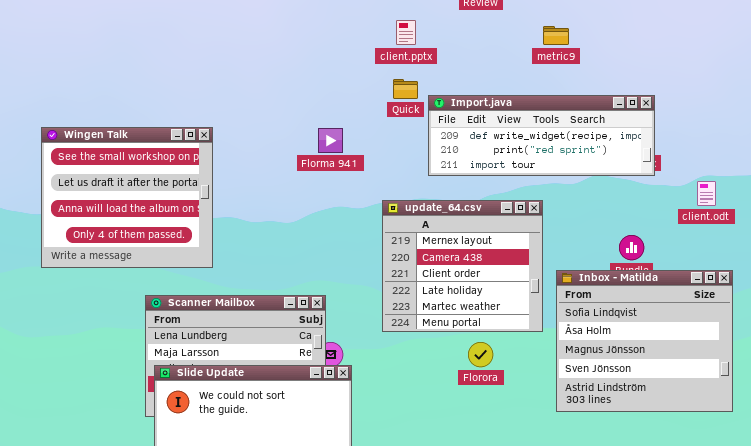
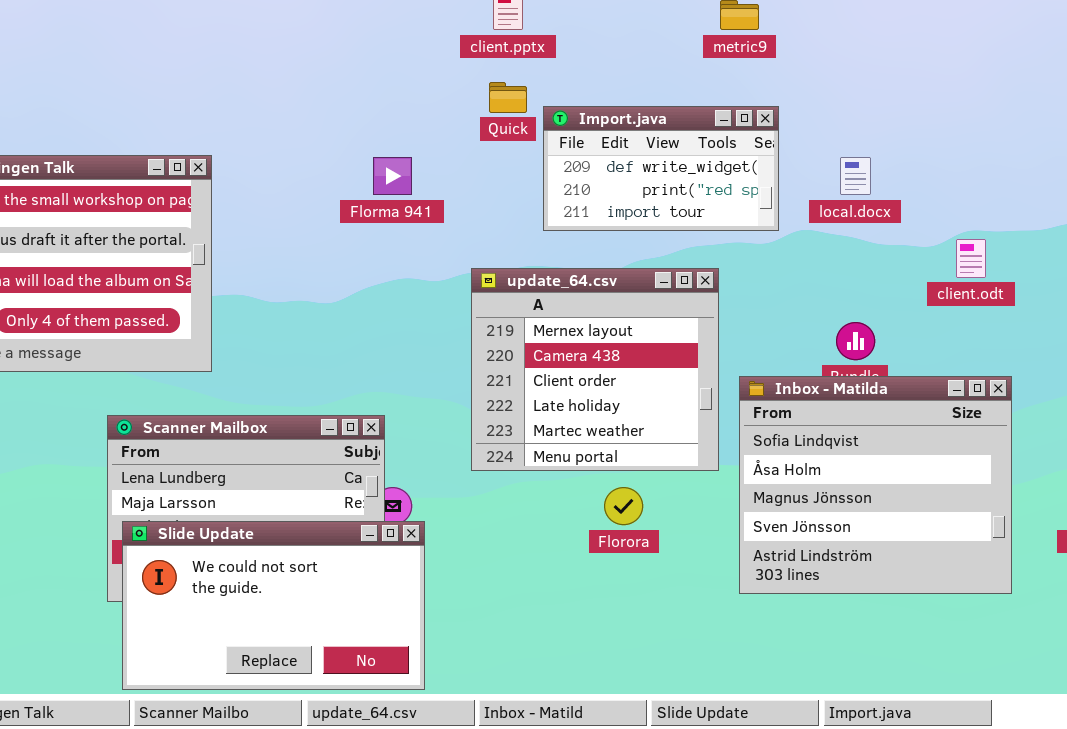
Import.java: [428,95,655,176] -> [543,106,779,231], resized

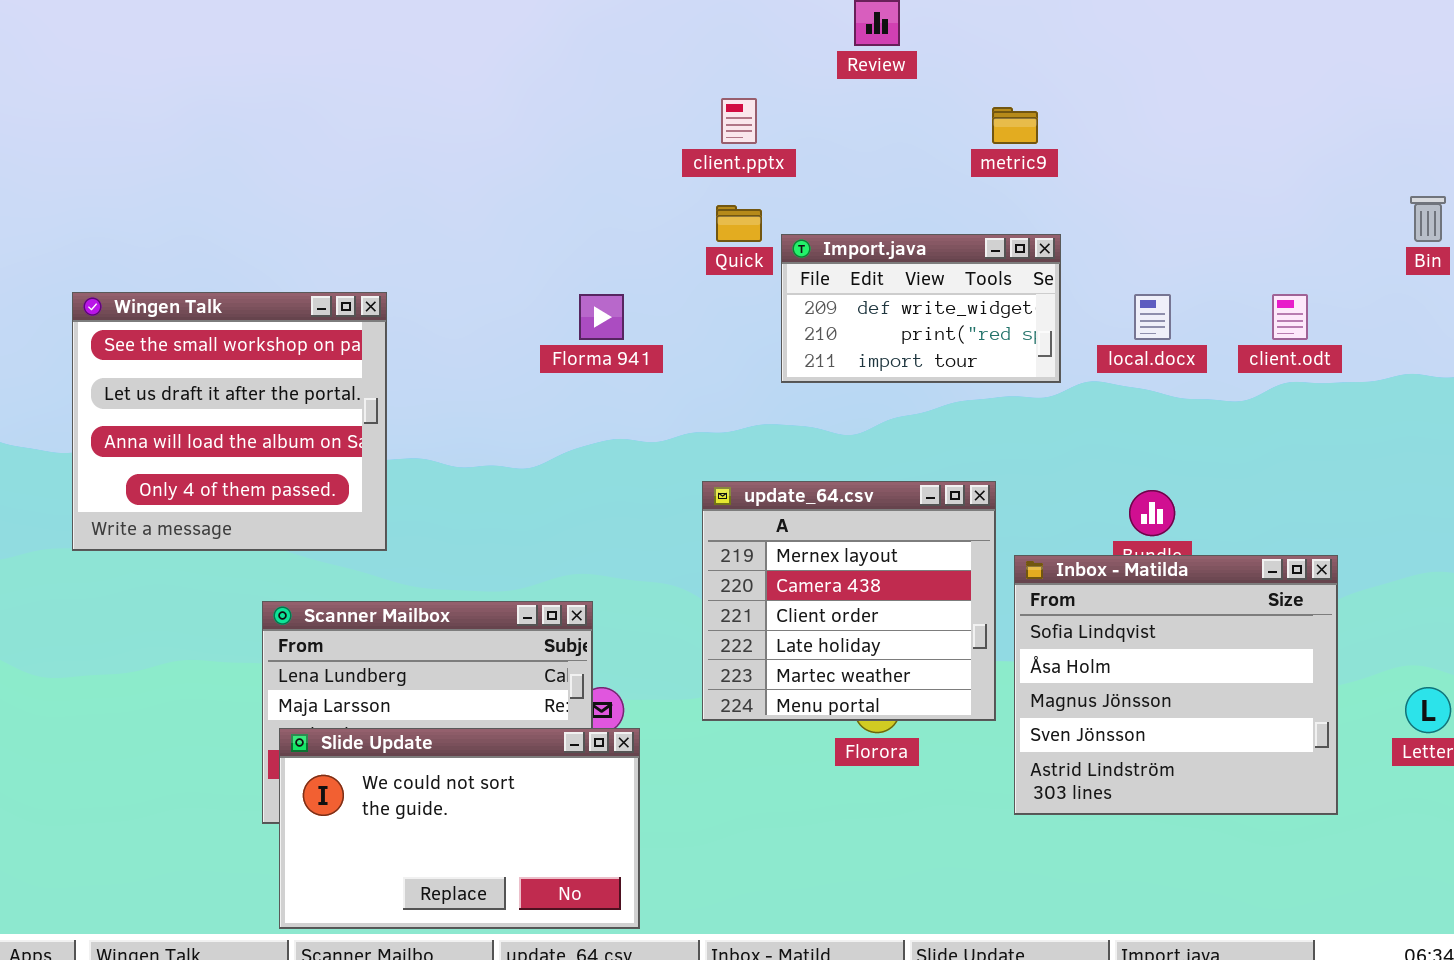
client.odt: [956,239,986,278] -> [1272,294,1308,340], moved
update_64.csv: [471,268,719,471] -> [702,481,996,721], moved

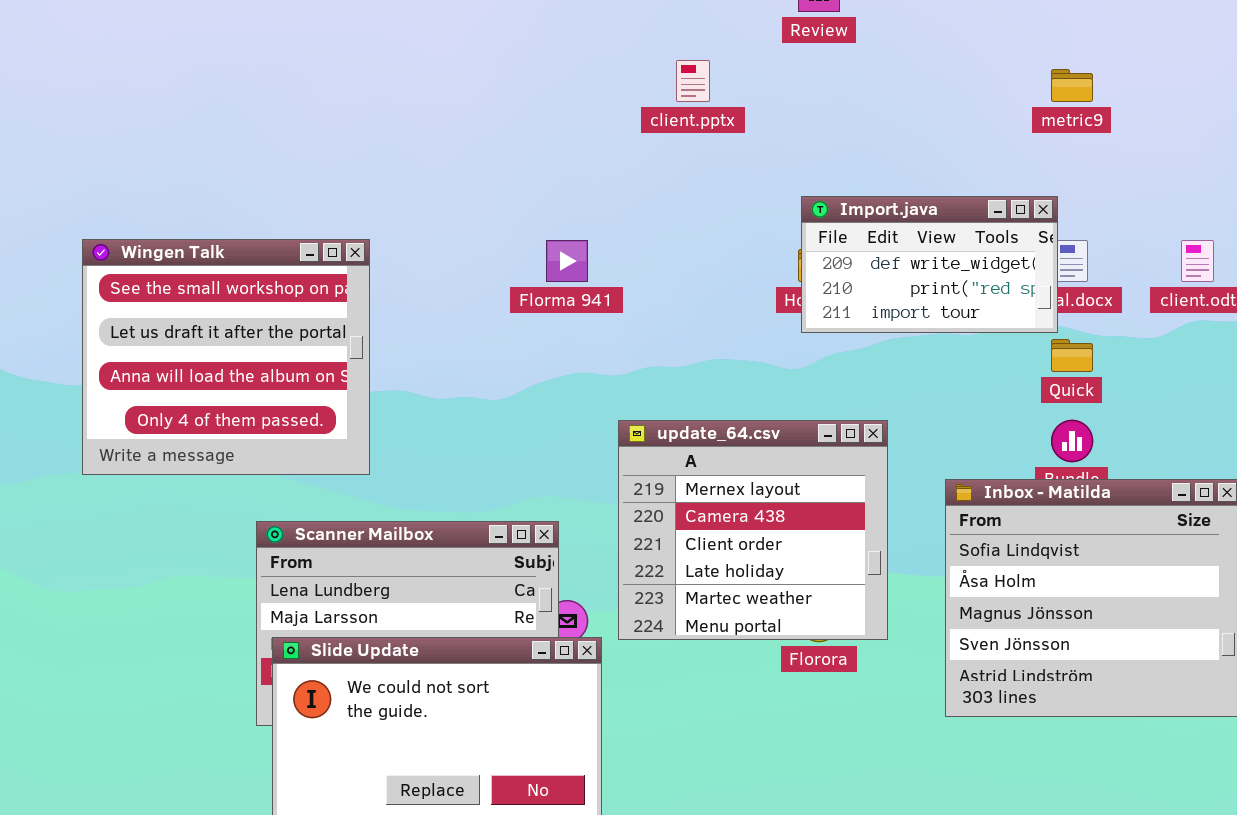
metric9: [992,107,1038,144] -> [1051,69,1093,102], moved
Quick: [716,205,762,242] -> [1051,339,1093,372], moved
Import.java: [781,234,1061,383] -> [801,196,1058,333], moved
update_64.csv: [702,481,996,721] -> [618,420,888,640], moved

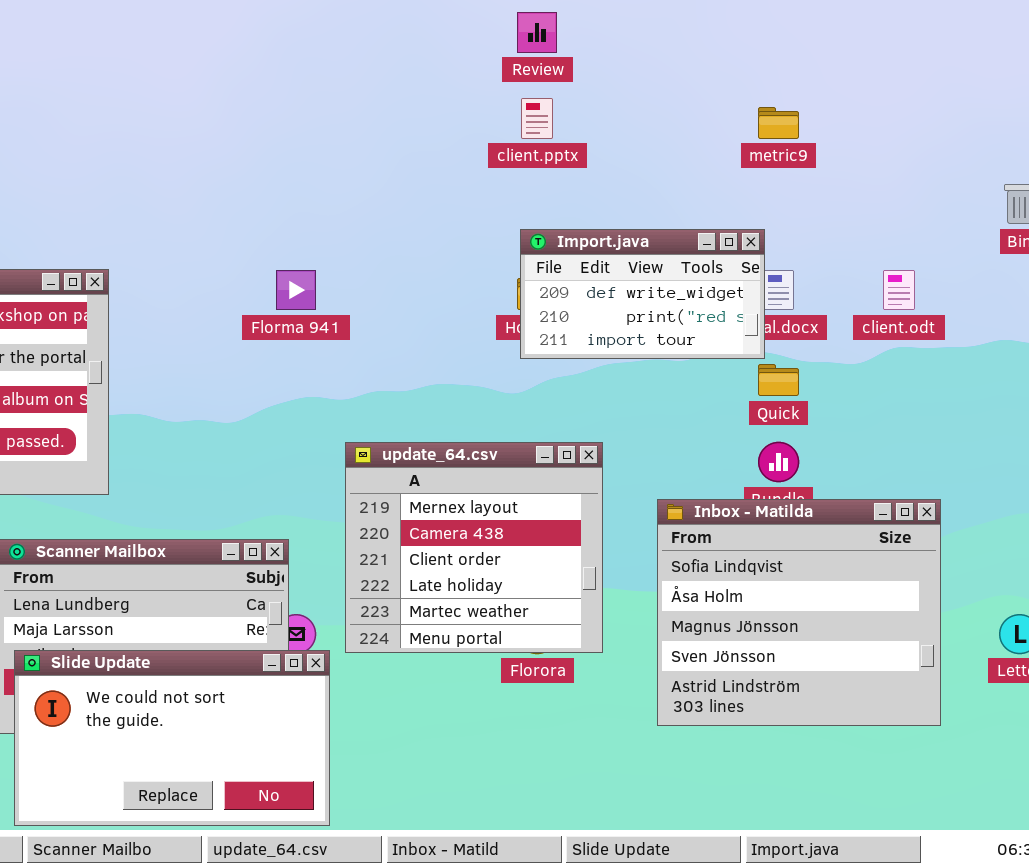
client.pptx: [676,60,710,102] -> [521,98,553,139], moved

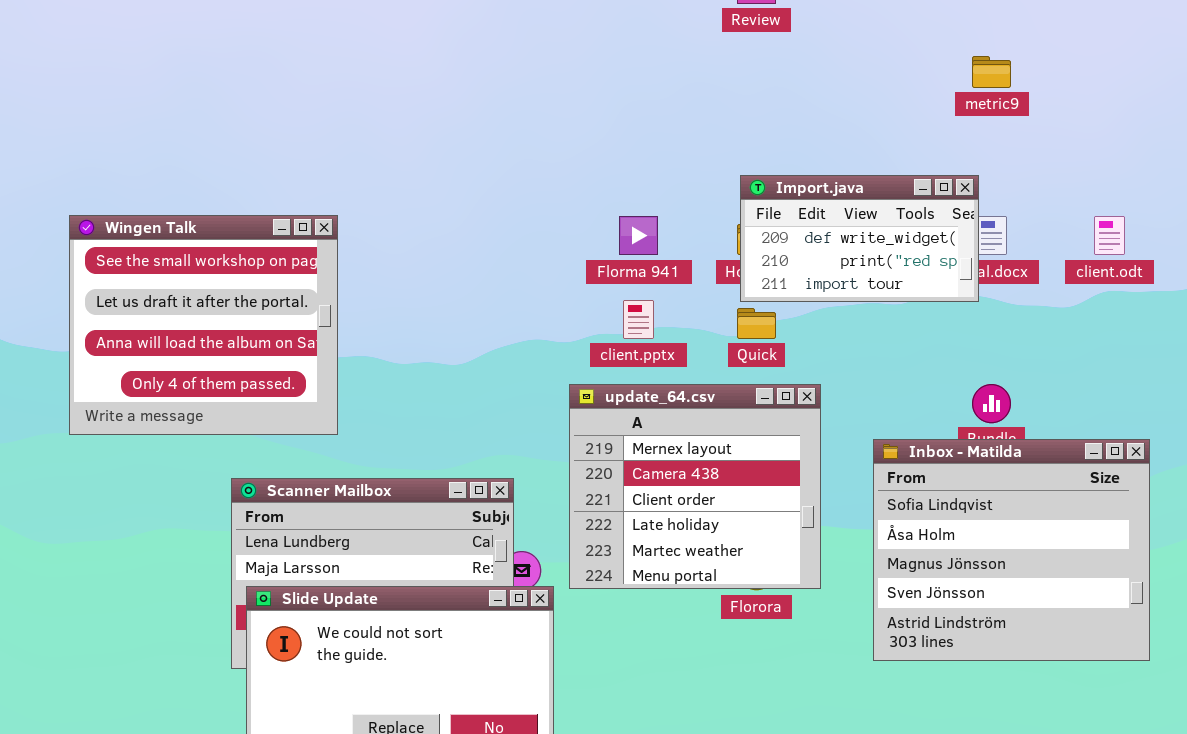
client.pptx: [521,98,553,139] -> [623,300,654,339], moved
Florma 941: [276,270,316,310] -> [619,216,658,255], moved
Quick: [758,364,799,396] -> [737,308,776,339], moved

